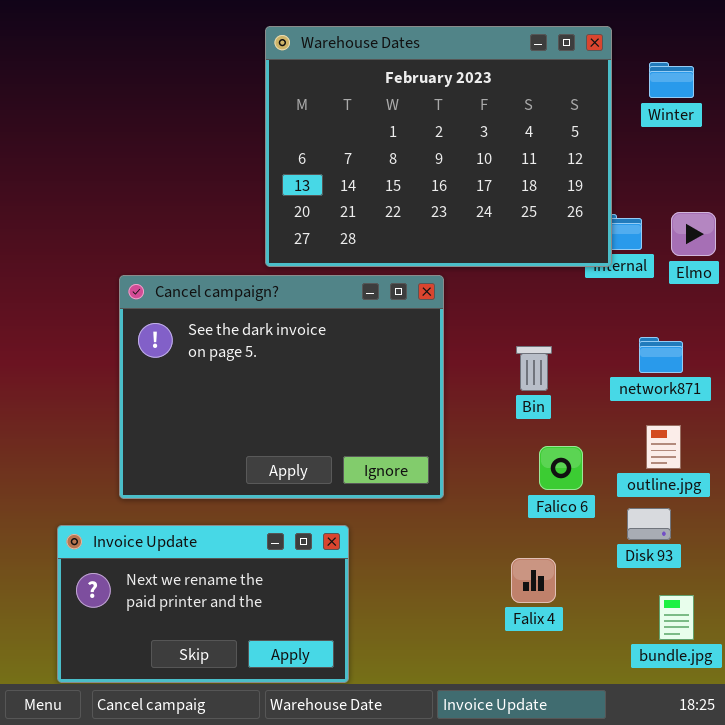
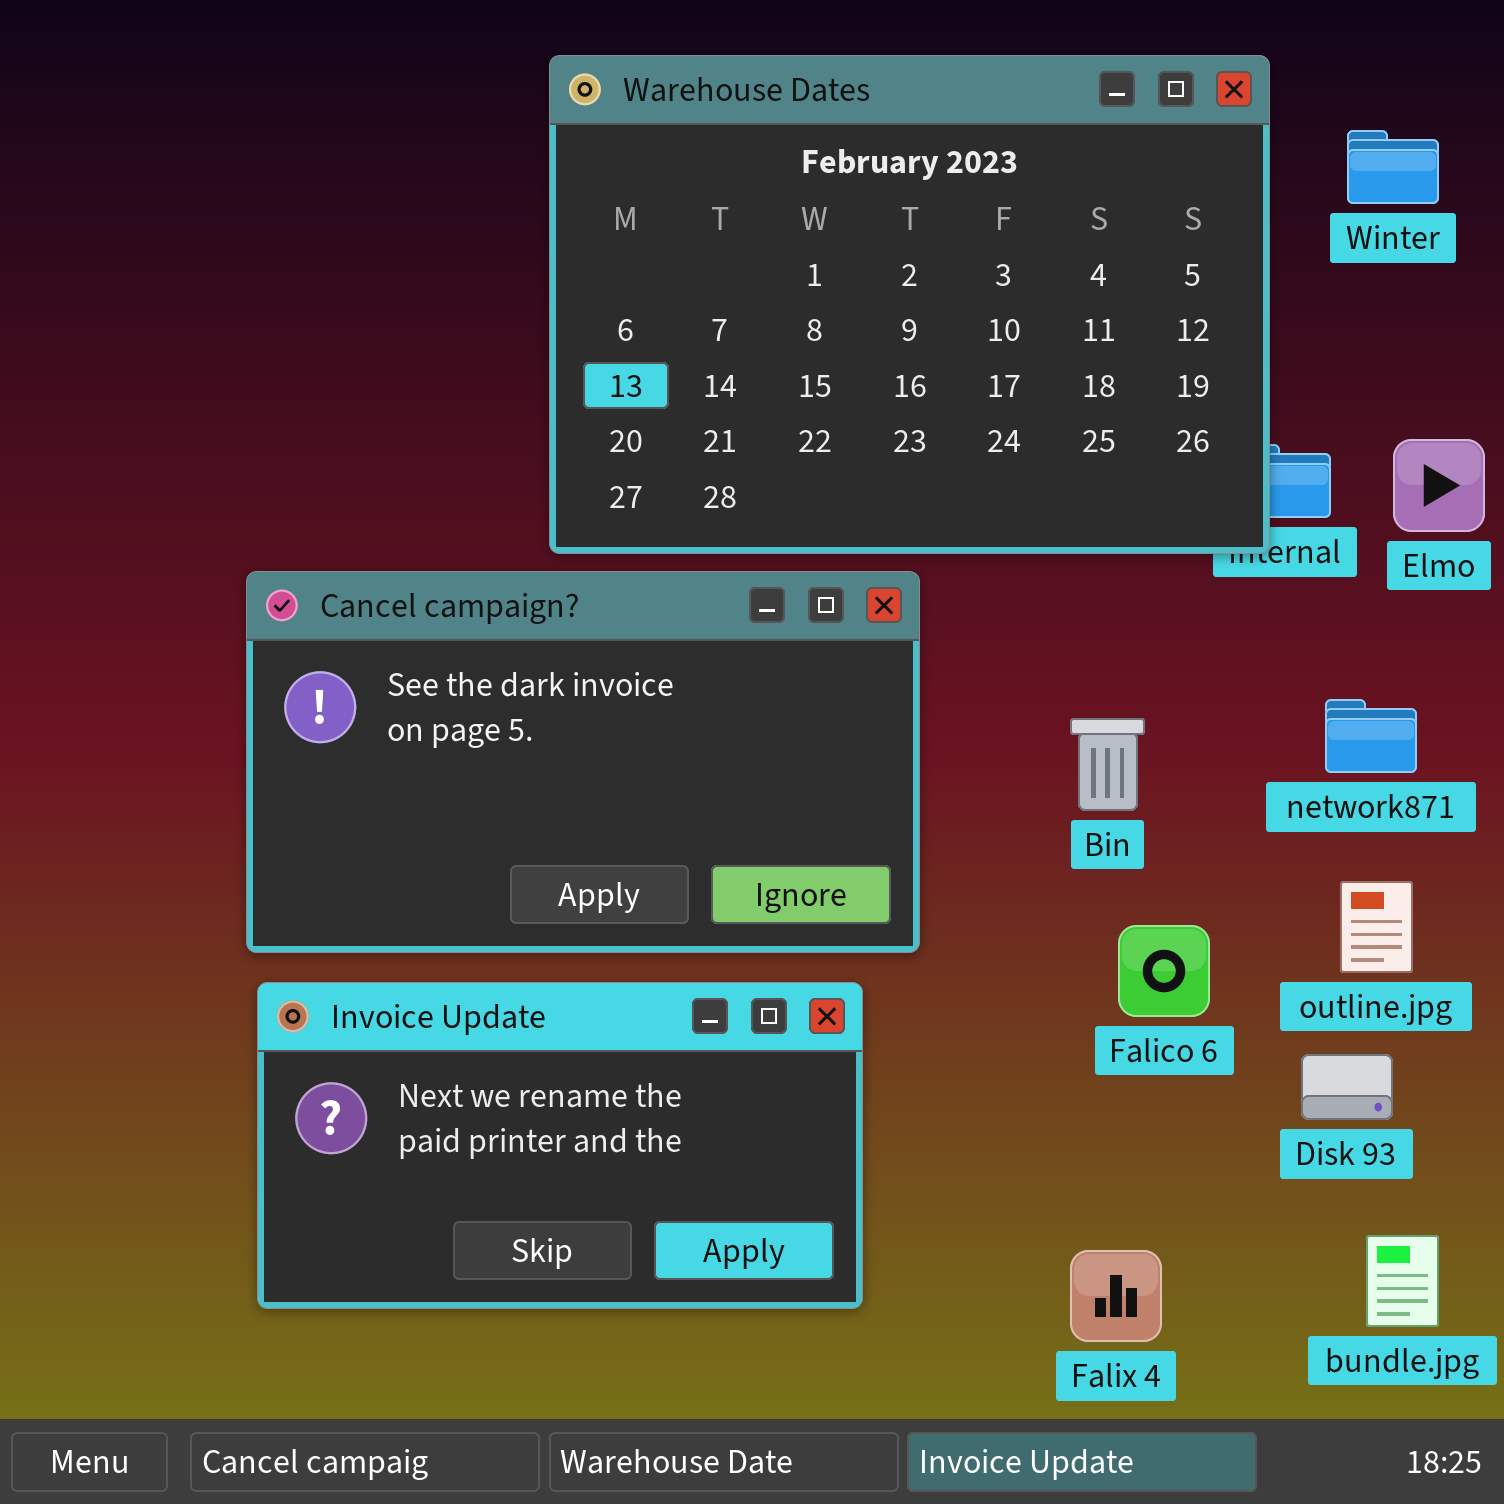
Cancel campaign?: [119,275,444,499] -> [246,571,920,953], resized
Invoice Update: [57,525,349,683] -> [257,982,863,1309], moved
Falix 4: [511,558,556,603] -> [1070,1250,1162,1342], moved

